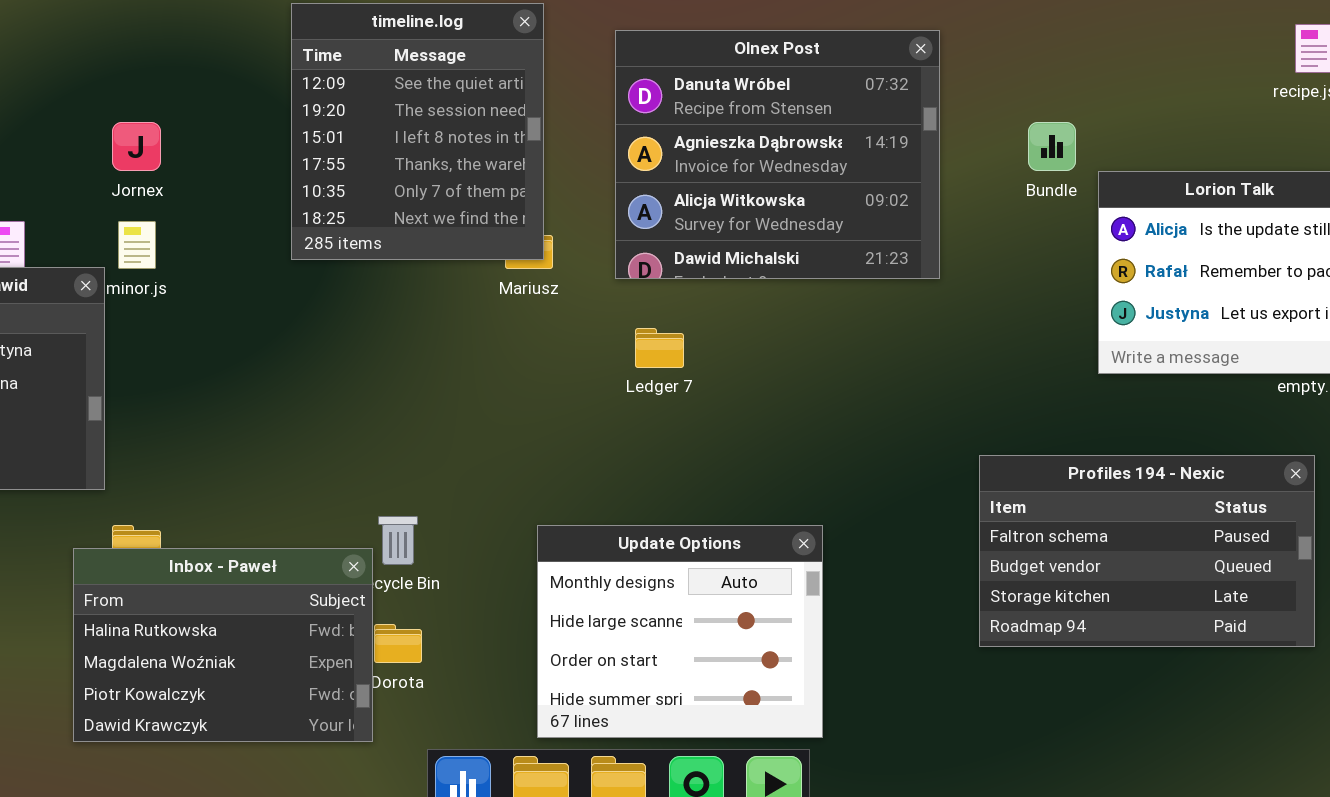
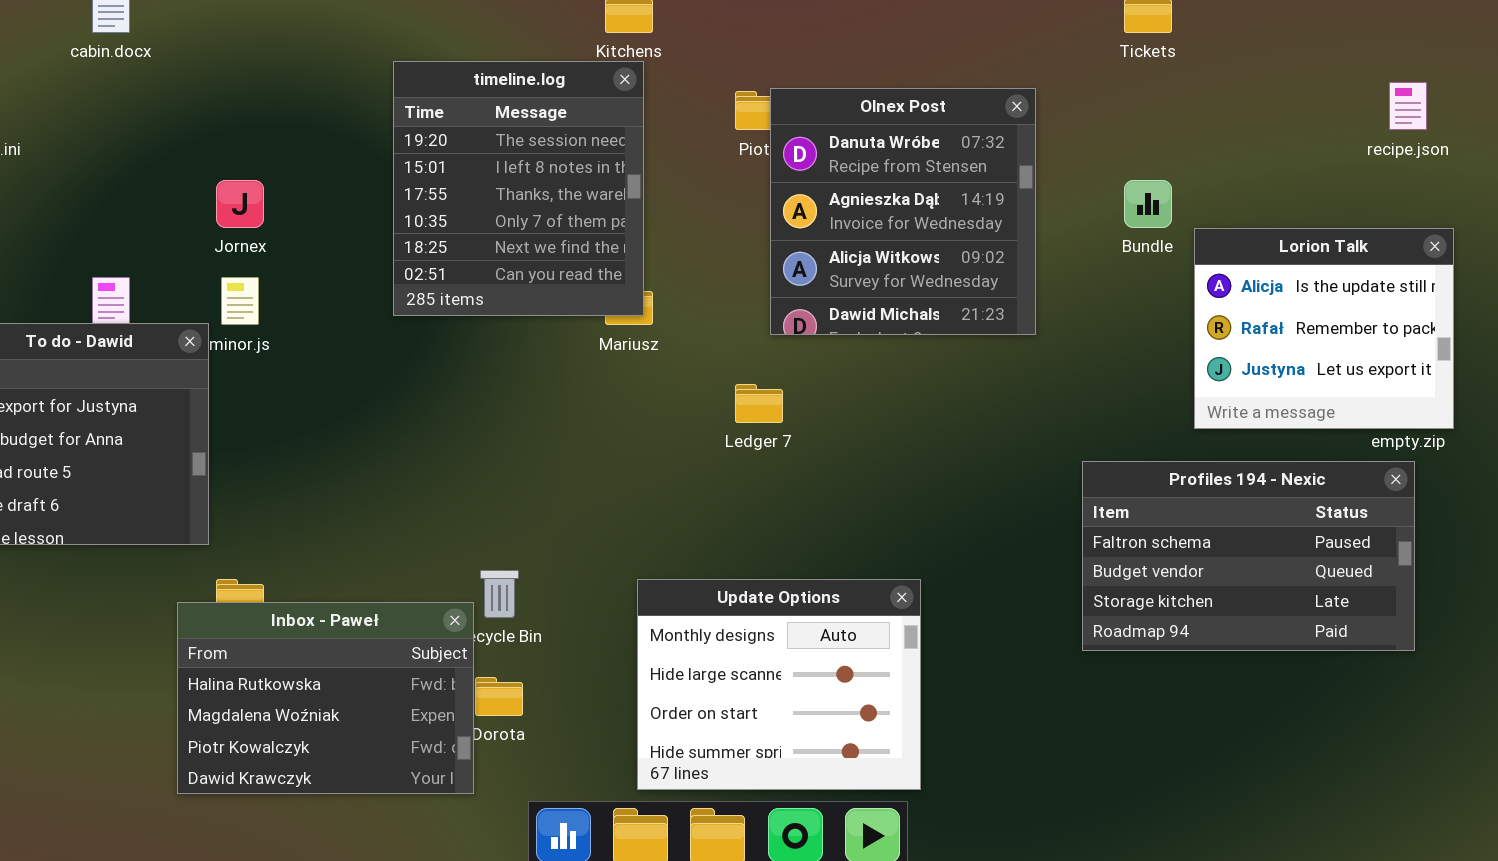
timeline.log: [291,3,544,260] -> [393,61,644,316], scrolled down 1 row
Olnex Post: [615,30,940,279] -> [770,88,1036,335], resized
Profiles 194 - Nexic: [979,455,1315,647] -> [1082,461,1415,651], moved

